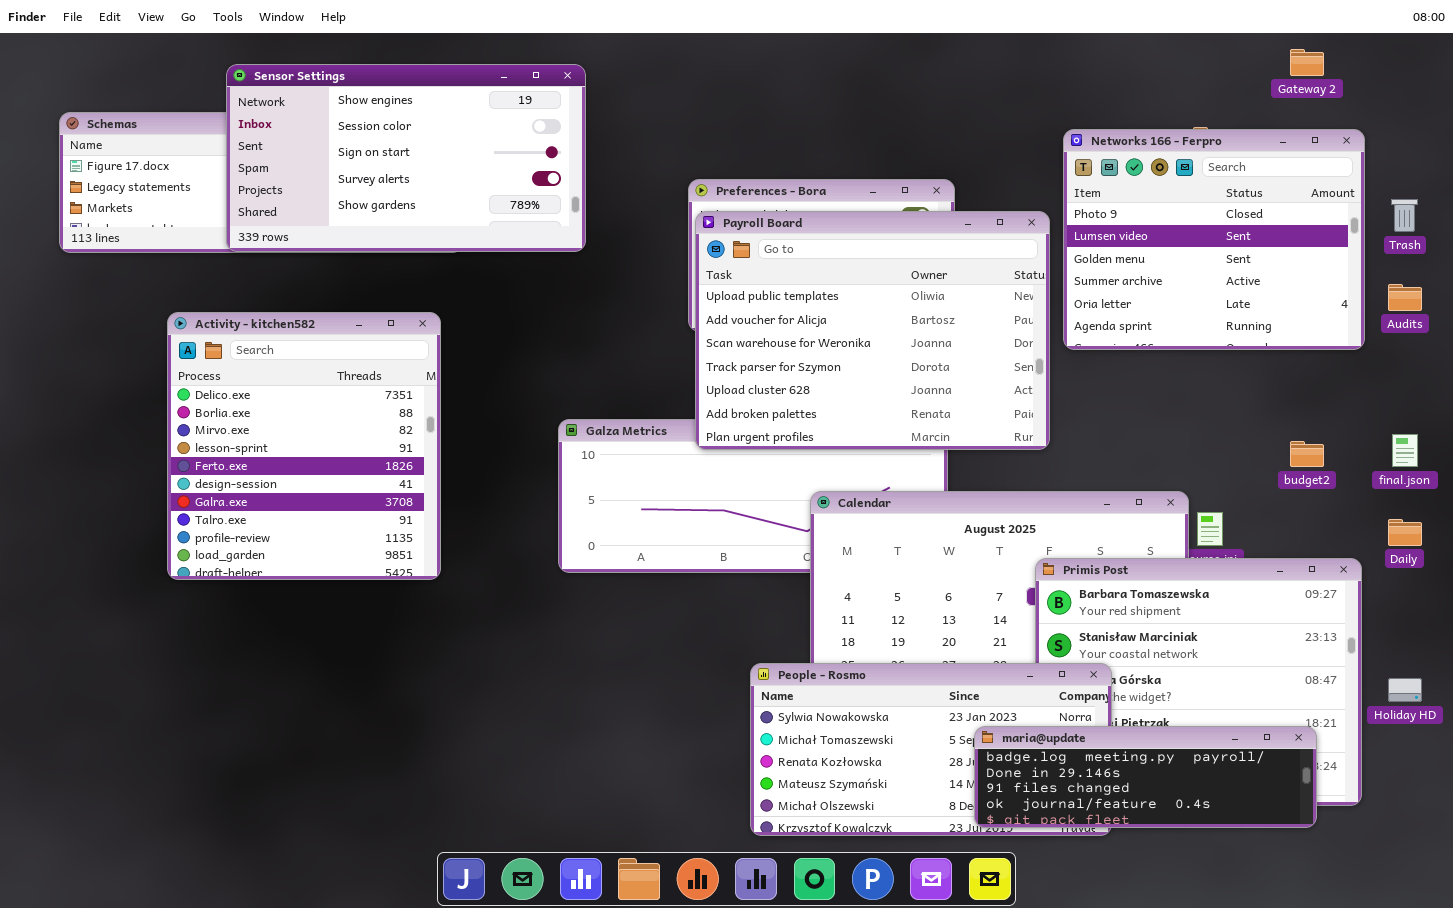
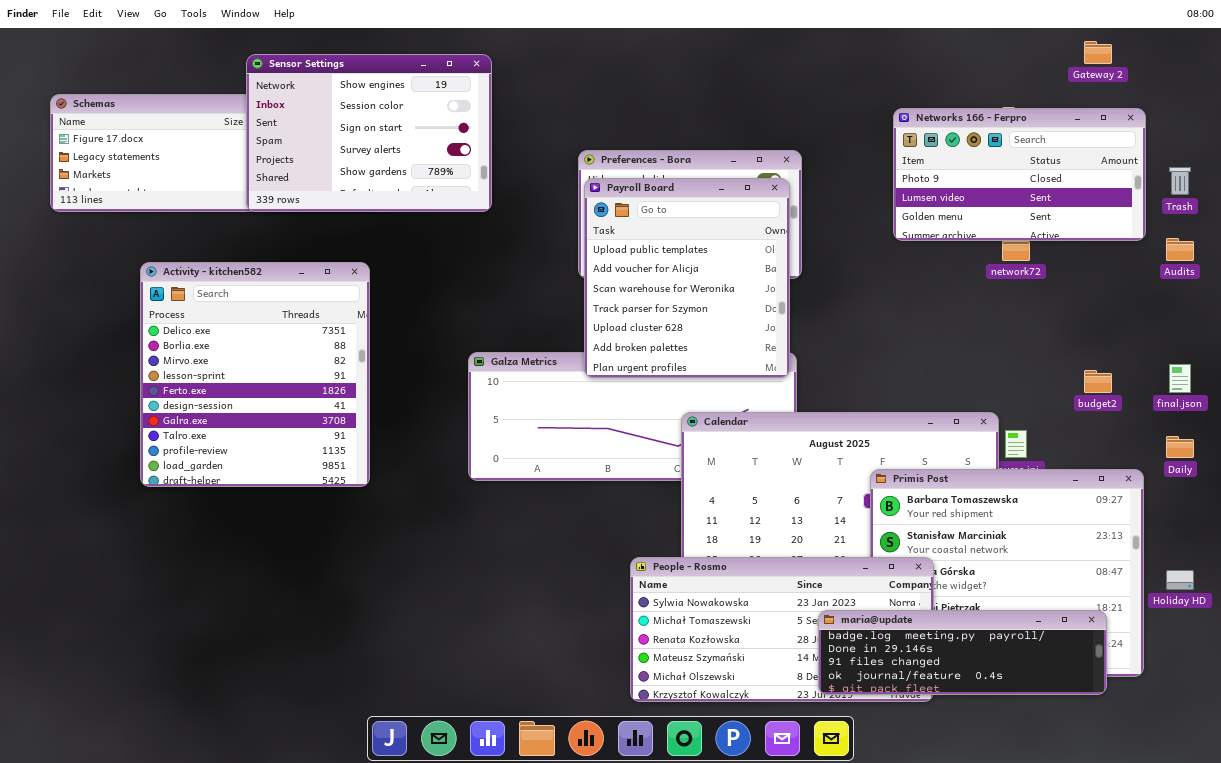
Sensor Settings: [226,64,586,252] -> [246,54,492,212], resized
Networks 166 - Ferpro: [1063,129,1365,350] -> [893,108,1146,241], resized
Payroll Board: [695,211,1050,450] -> [584,178,790,378], resized

